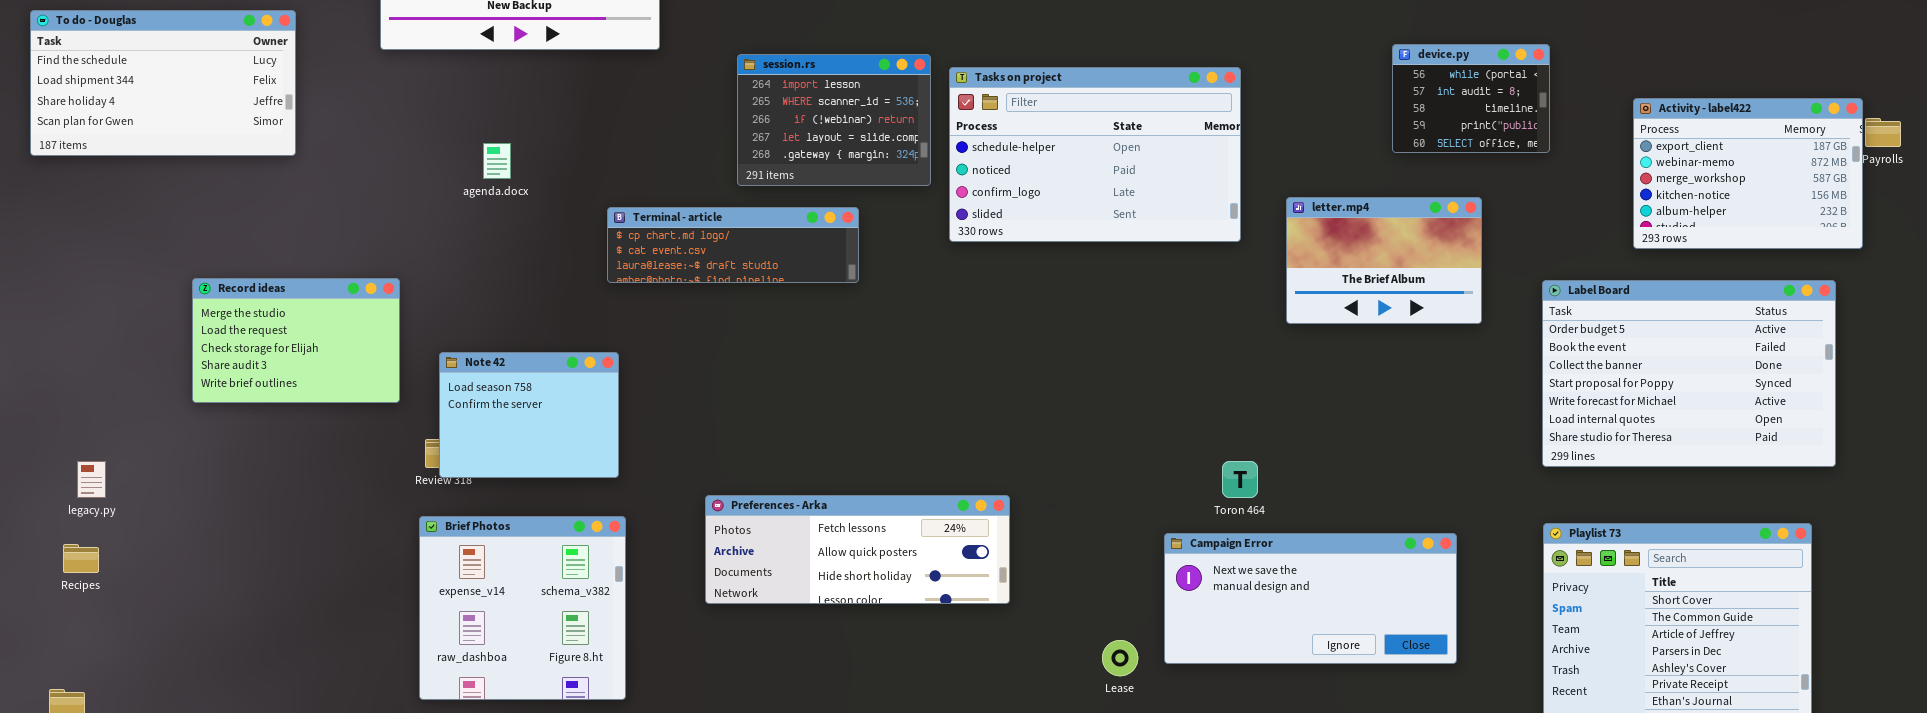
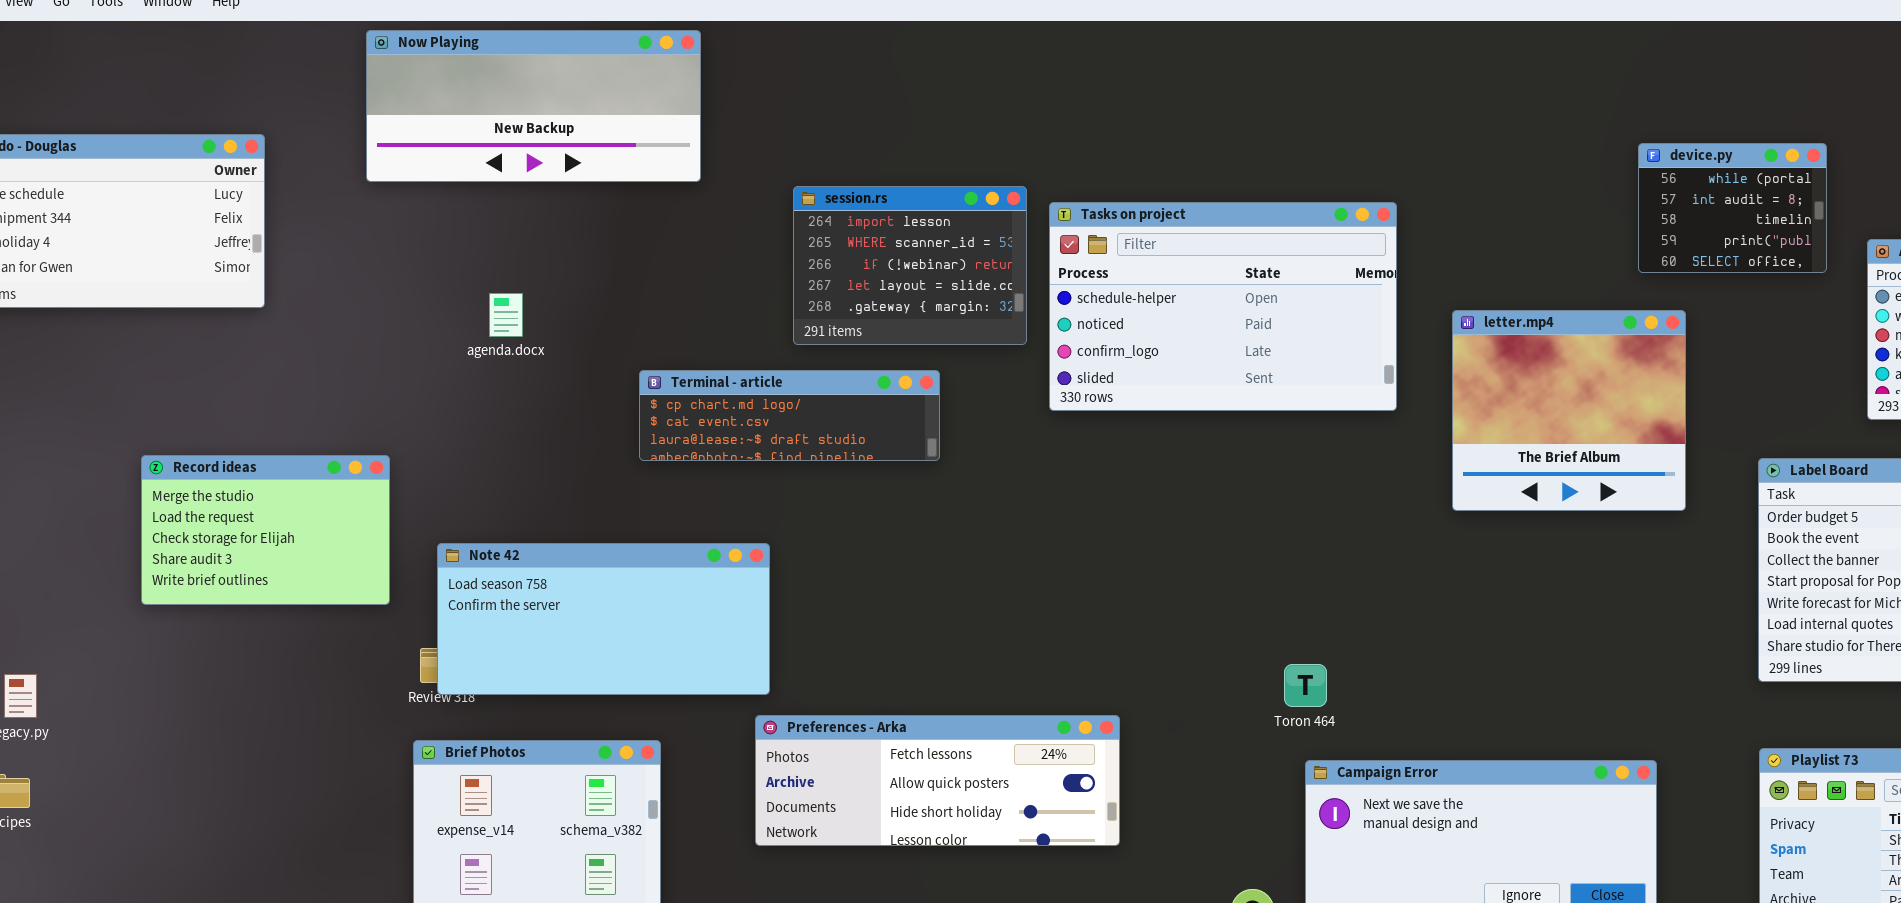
device.py: [1392,44,1550,153] -> [1638,143,1827,273], moved
letter.mp4: [1286,197,1482,324] -> [1452,310,1686,511], resized
Note 42: [439,352,619,478] -> [437,543,770,695], resized
Toron 464: [1222,461,1258,498] -> [1284,664,1327,707], moved

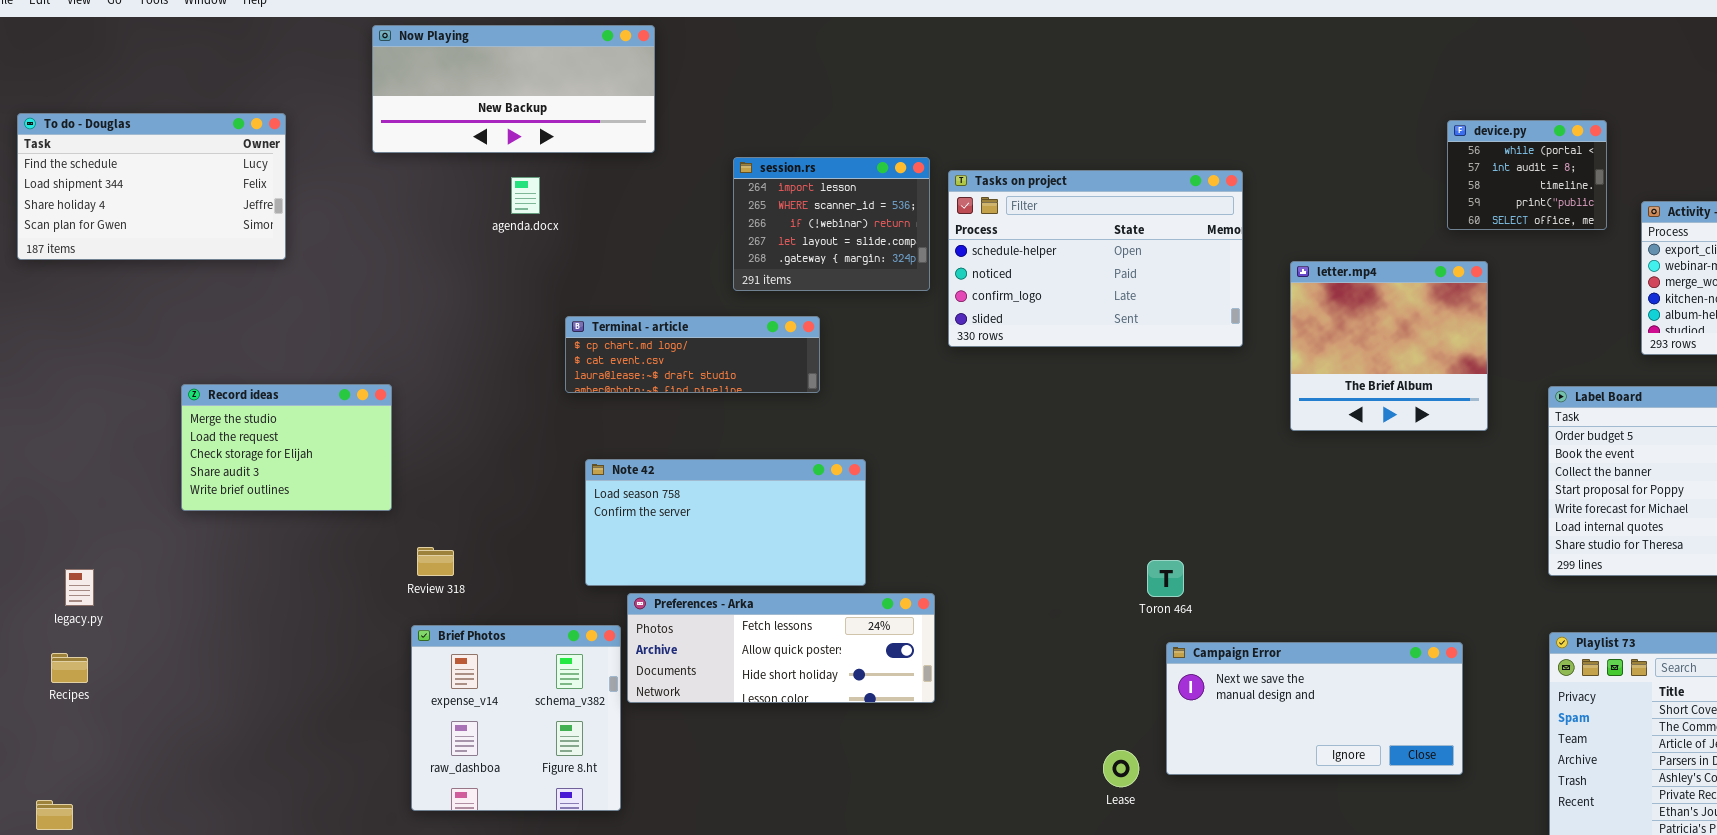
agenda.docx: [489,293,523,337] -> [511,177,540,214], moved
Terminal - article: [639,370,940,461] -> [565,316,820,393], moved
Note 42: [437,543,770,695] -> [585,459,866,586], moved
Preferences - Arka: [755,715,1120,846] -> [627,593,935,703], moved

